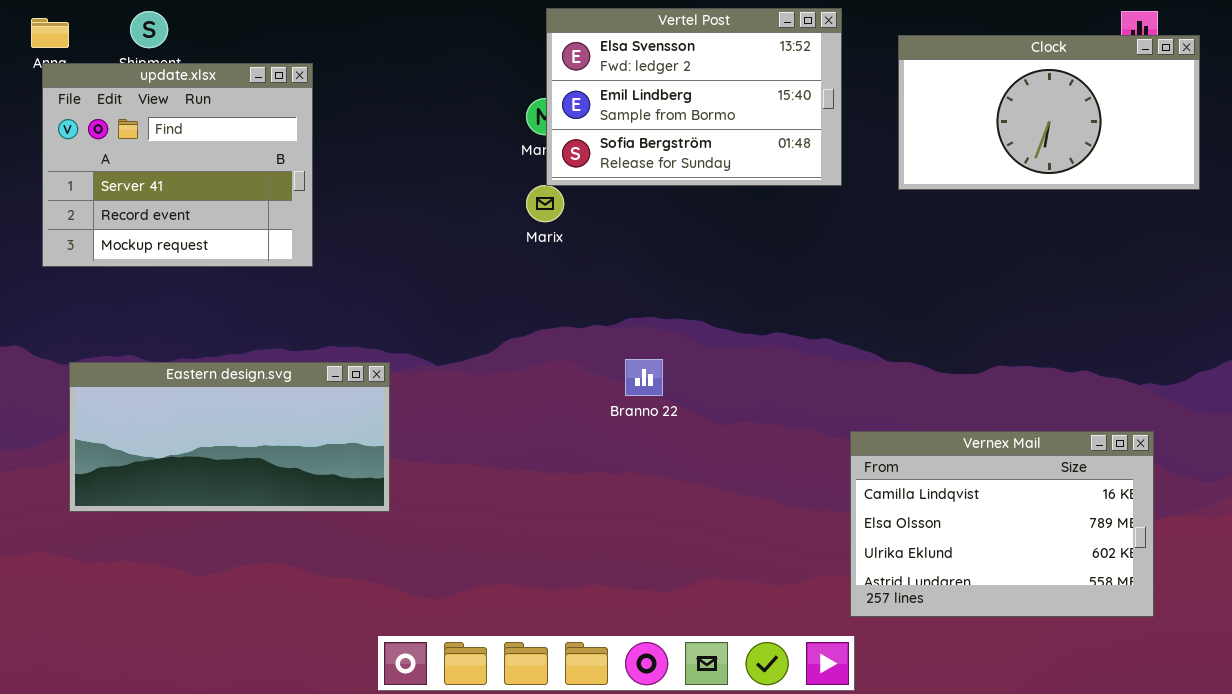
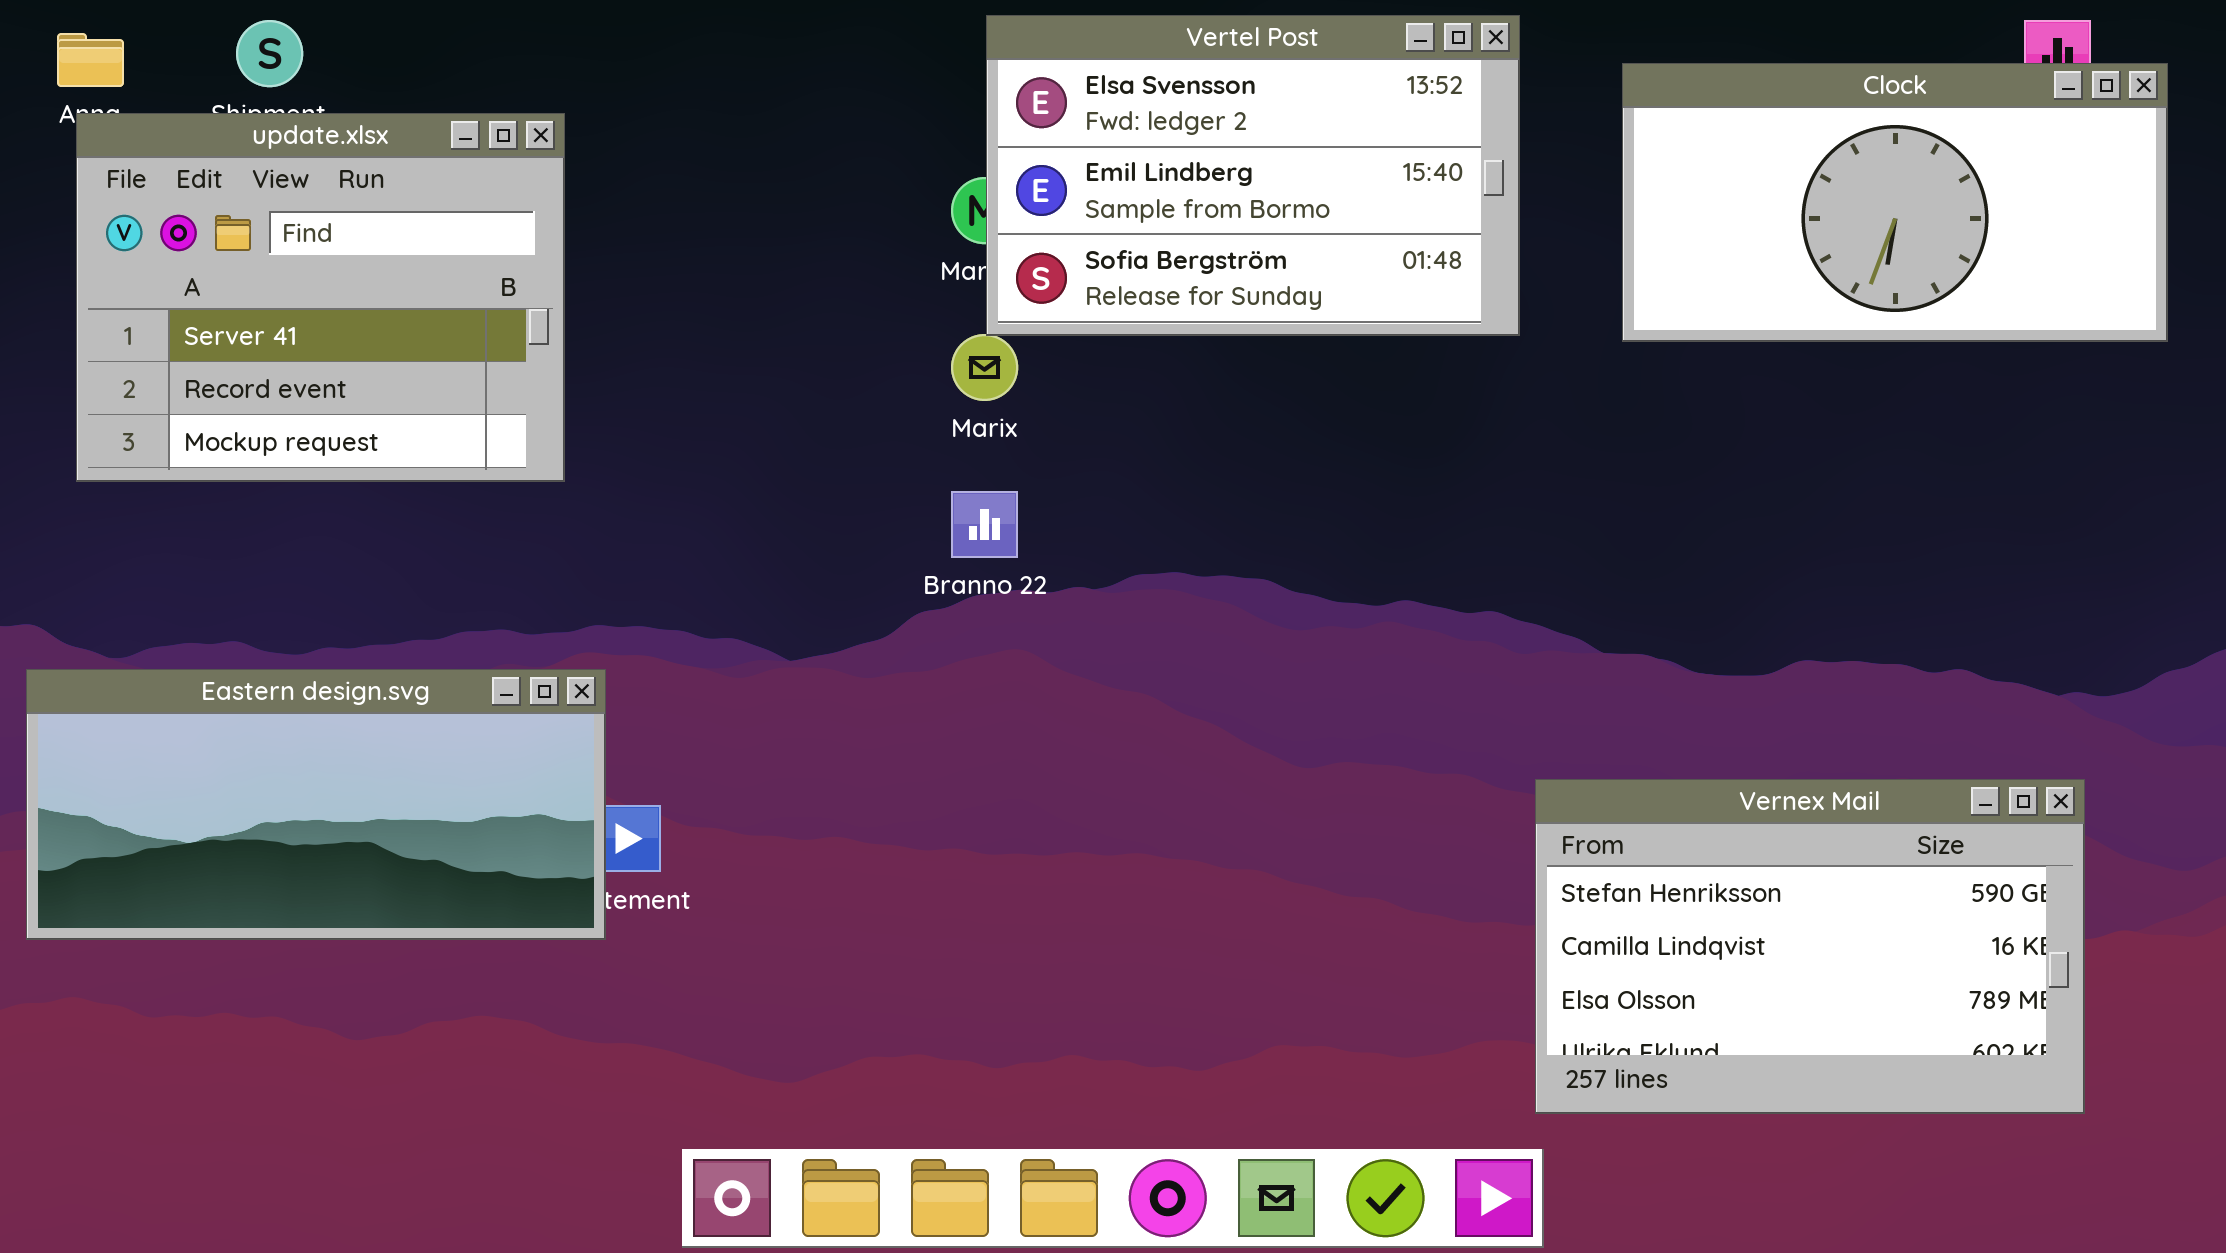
Branno 22: [625,359,663,396] -> [951,491,1018,558], moved
Eastern design.svg: [69,362,390,512] -> [26,669,606,940], moved
Vernex Mail: [850,431,1154,617] -> [1535,779,2085,1114], scrolled up 1 row

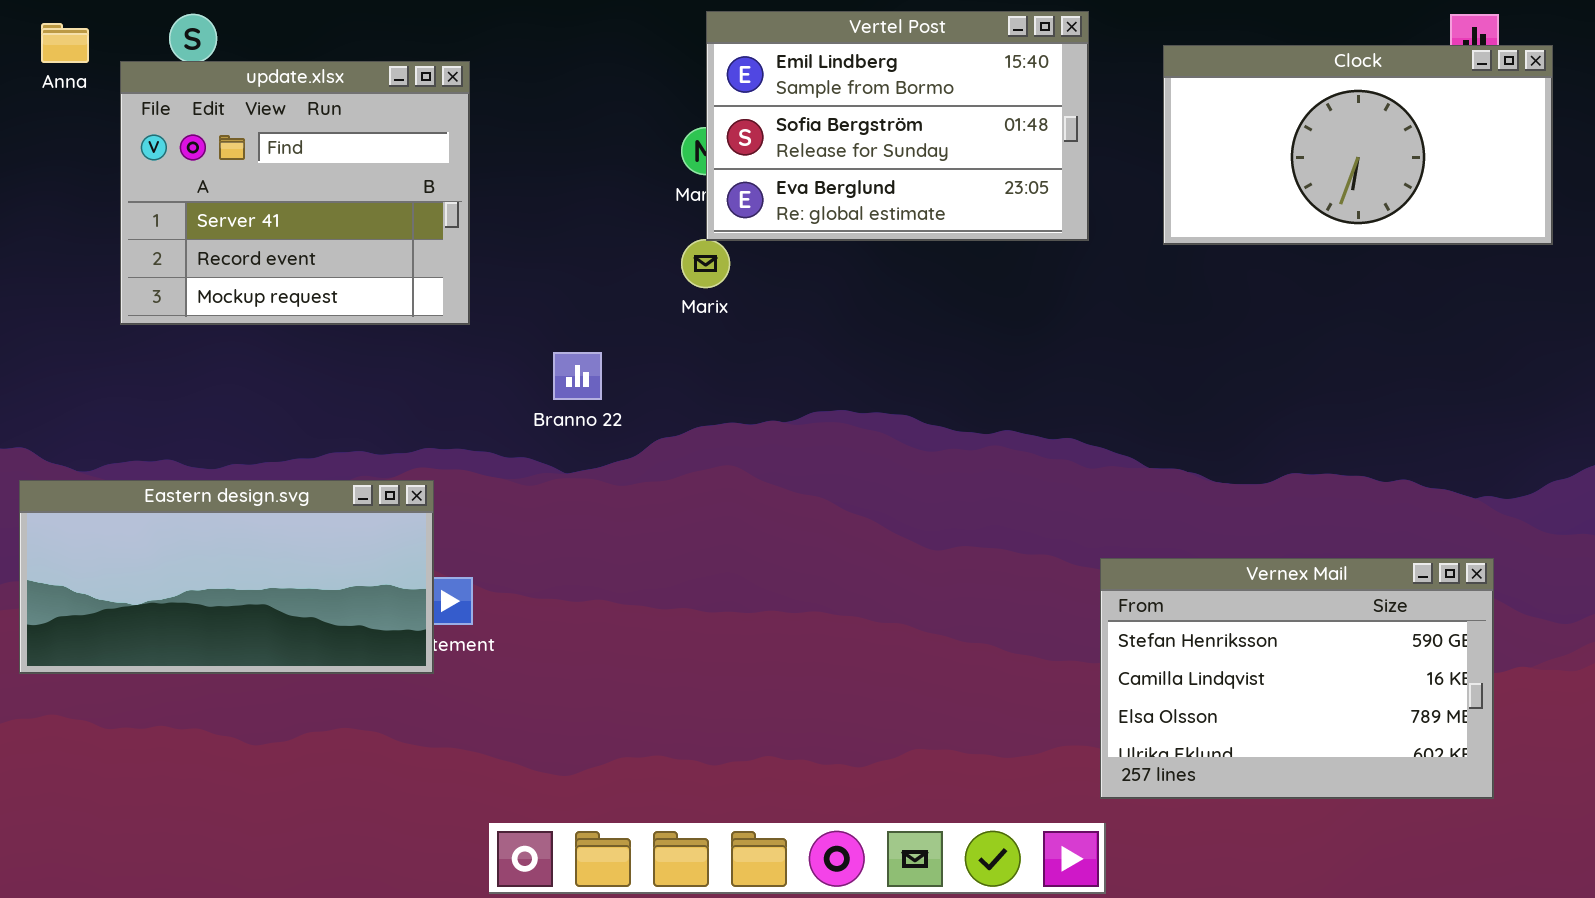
Vertel Post: [986,15,1520,336] -> [706,11,1089,241], scrolled down 1 row
update.xlsx: [76,113,565,482] -> [120,61,470,325], moved
Branno 22: [951,491,1018,558] -> [553,352,602,400], moved

